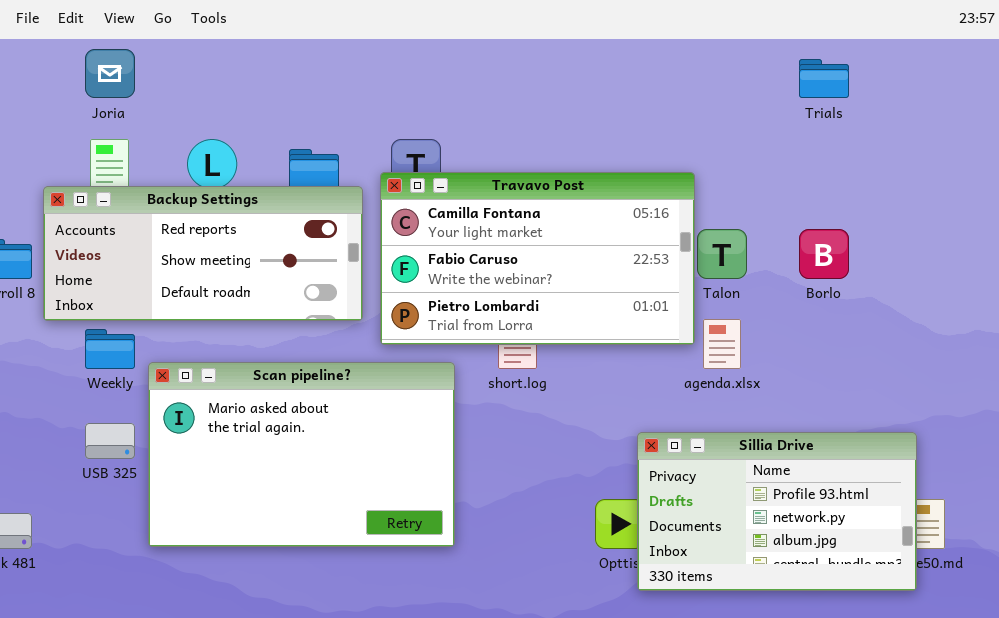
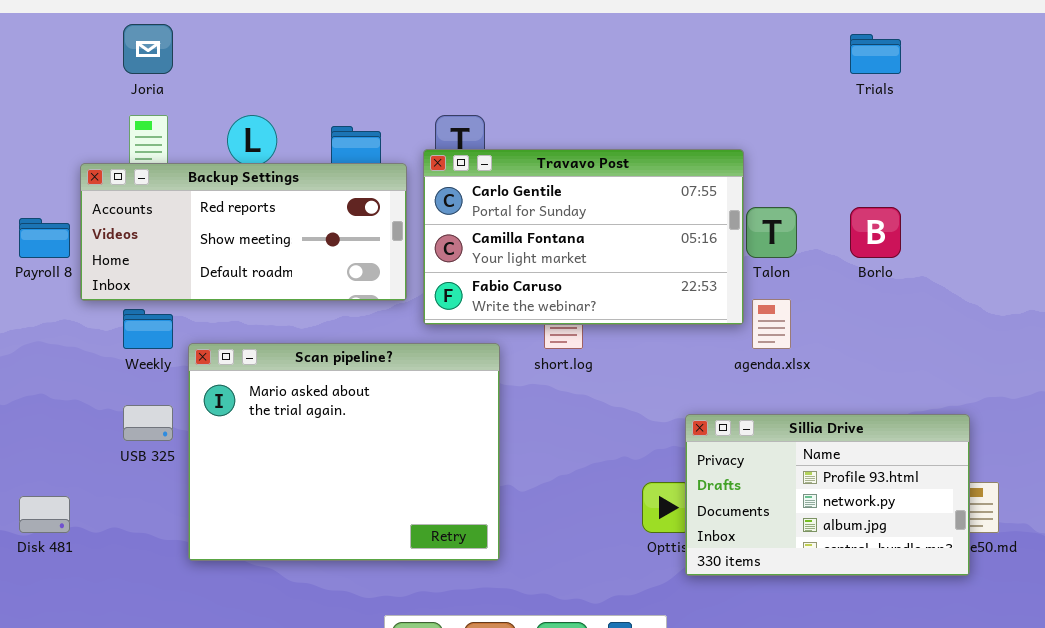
Travavo Post: [380,172,695,345] -> [423,149,744,325], scrolled up 1 row
Scan pipeline?: [148,362,455,547] -> [188,343,500,561], resized

